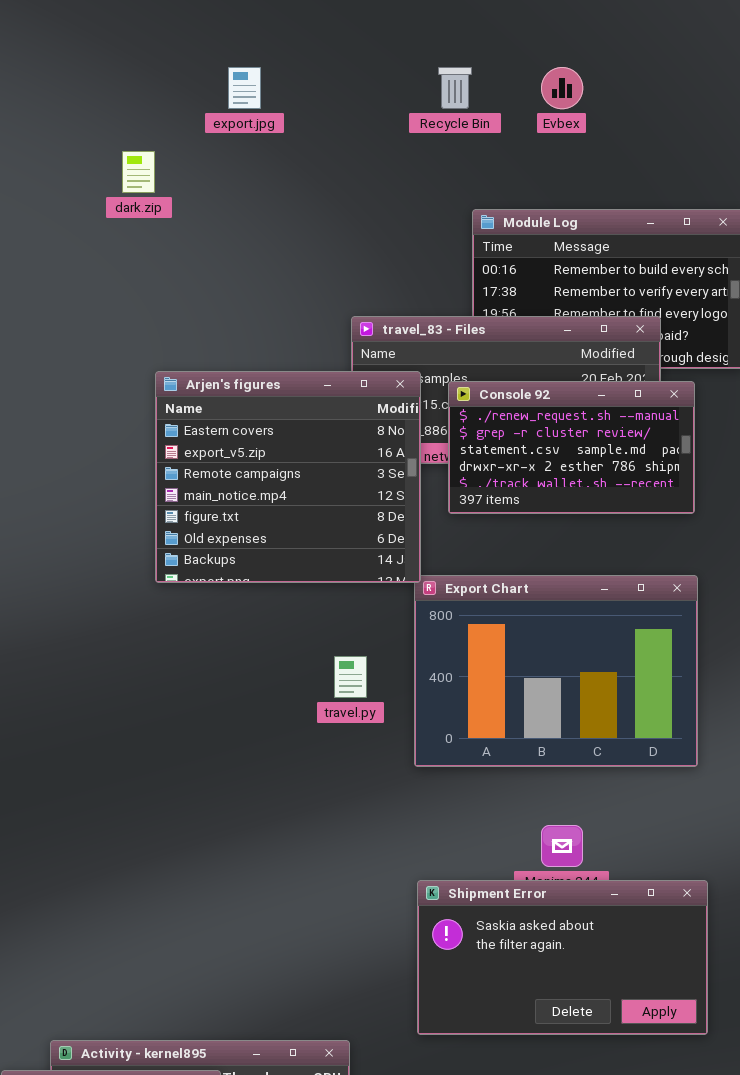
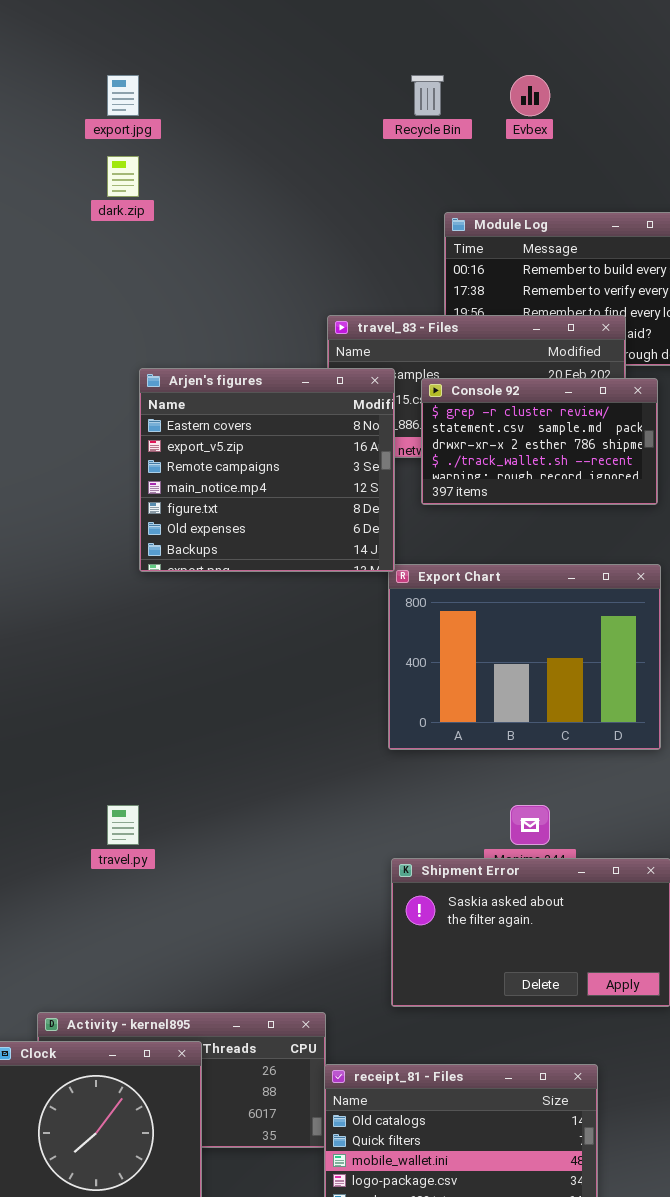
export.jpg: [228,67,261,109] -> [107,75,139,116], moved
Console 92: [448,381,695,514] -> [421,378,658,505], scrolled down 1 row
travel.py: [334,656,367,698] -> [107,805,139,845], moved

